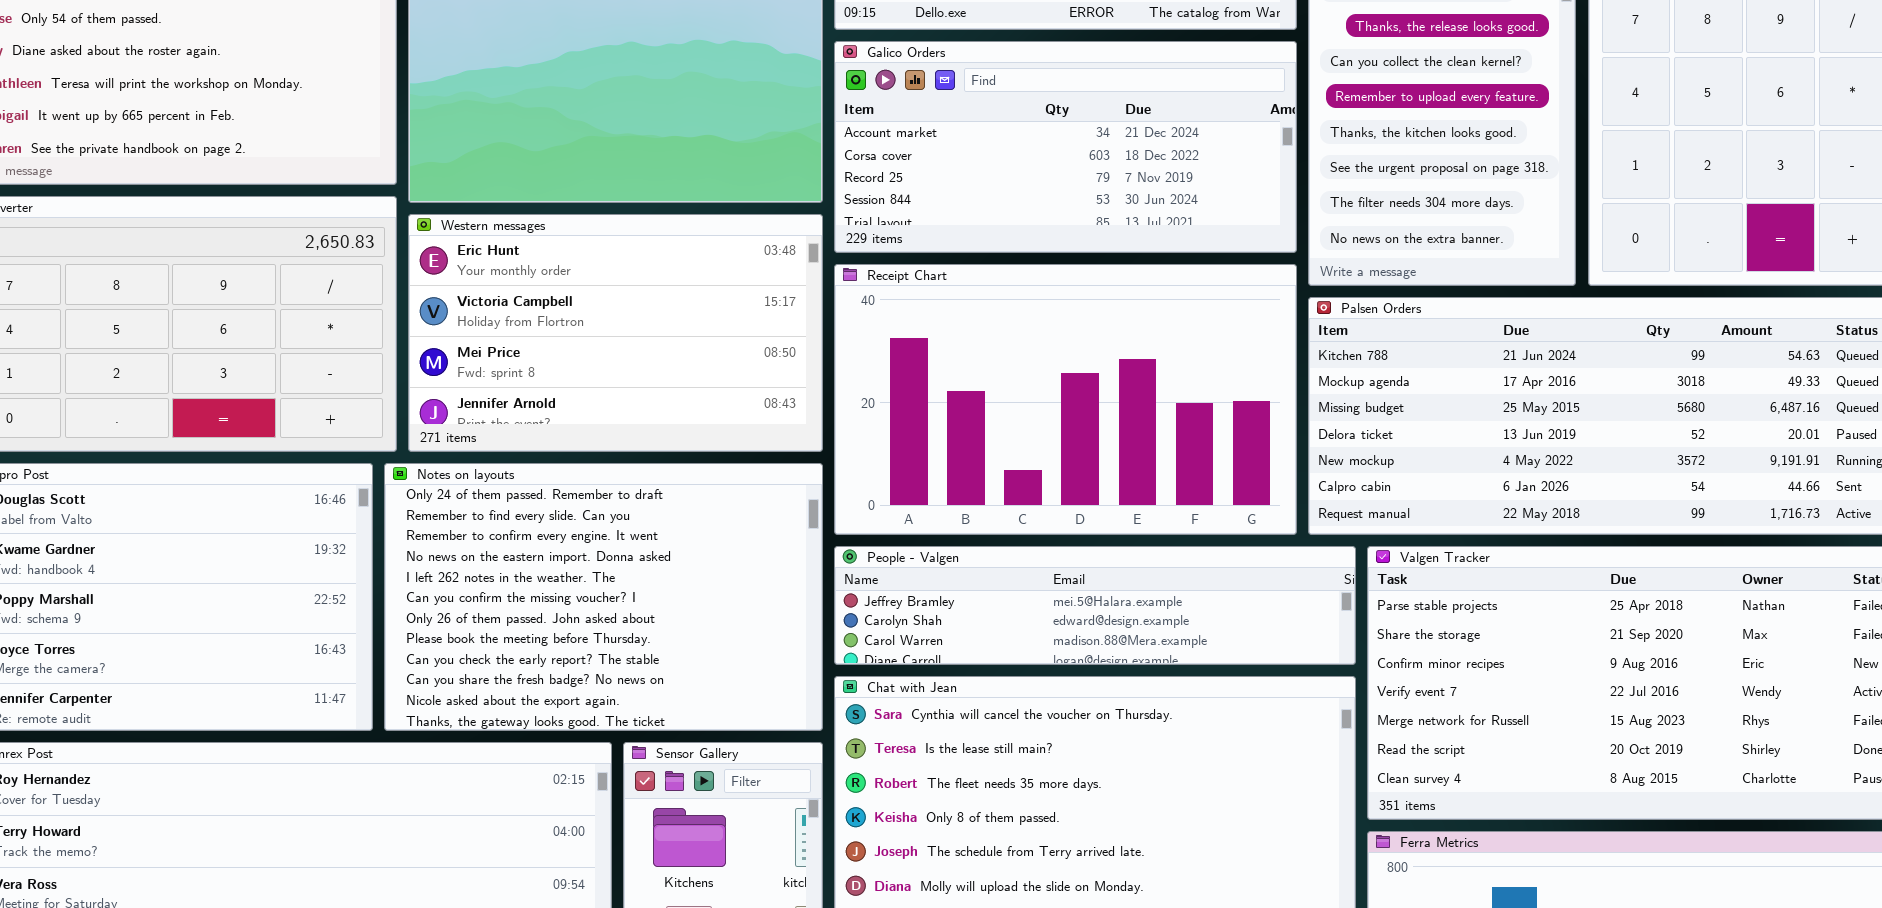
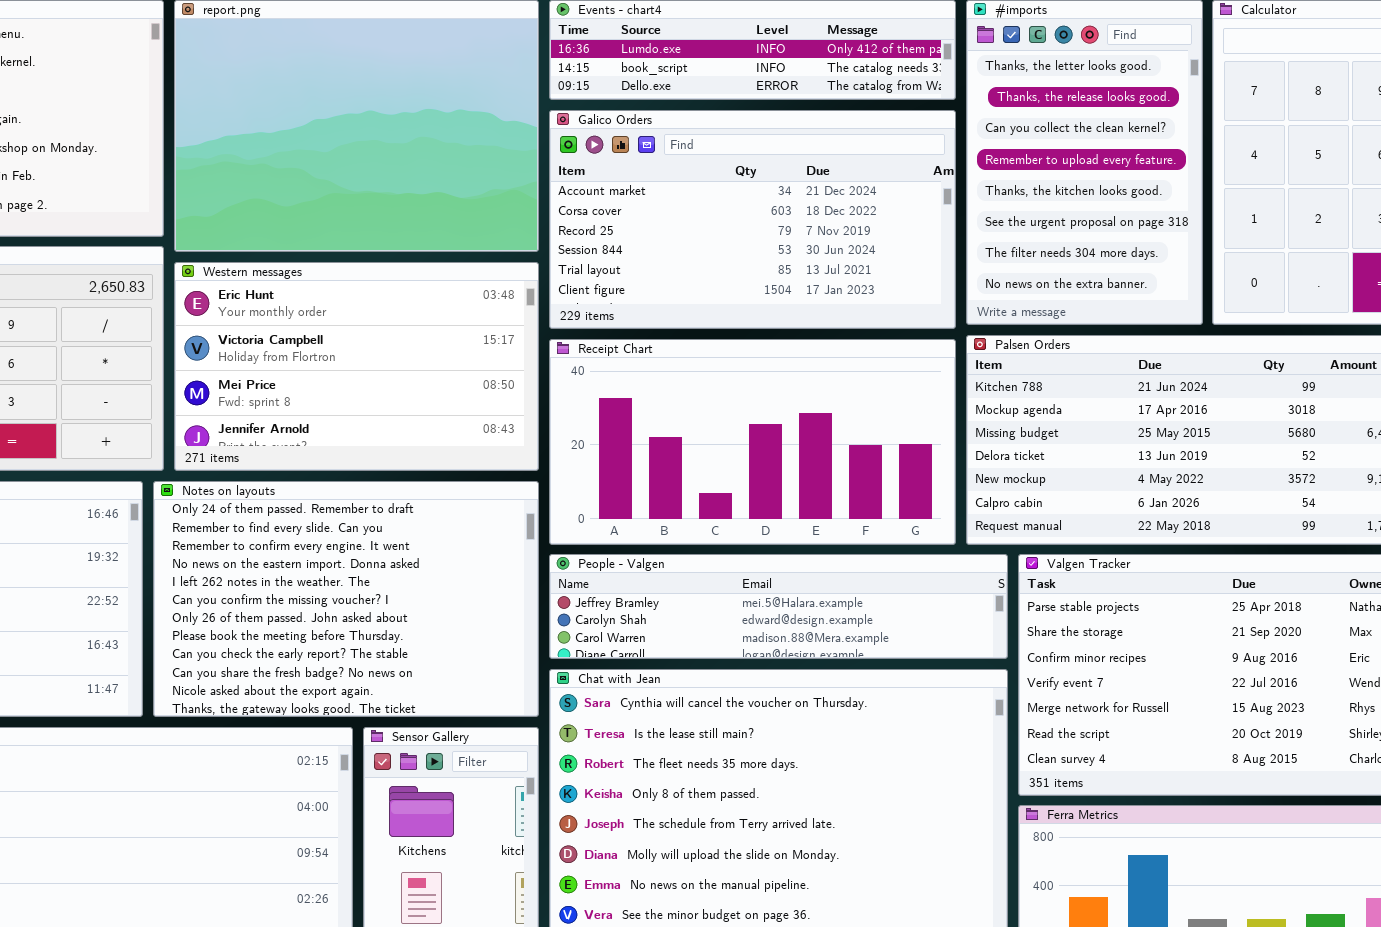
Galico Orders: [834,41,1297,253] -> [549,110,956,329], resized
Receipt Chart: [834,264,1297,535] -> [549,339,956,545], resized

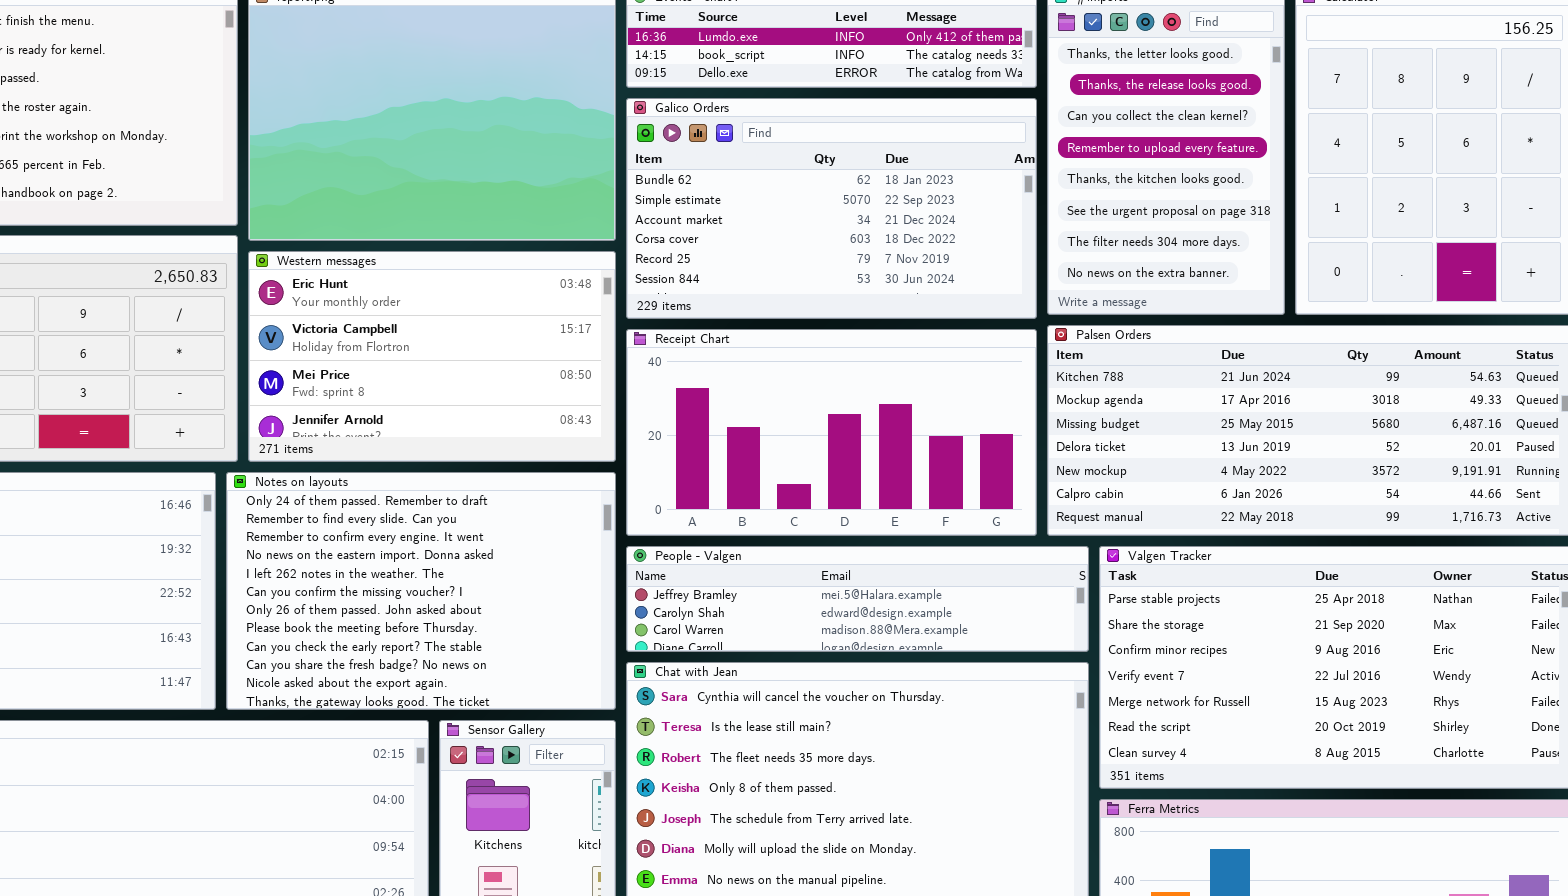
Galico Orders: [549,110,956,329] -> [626,98,1037,319], scrolled up 2 rows

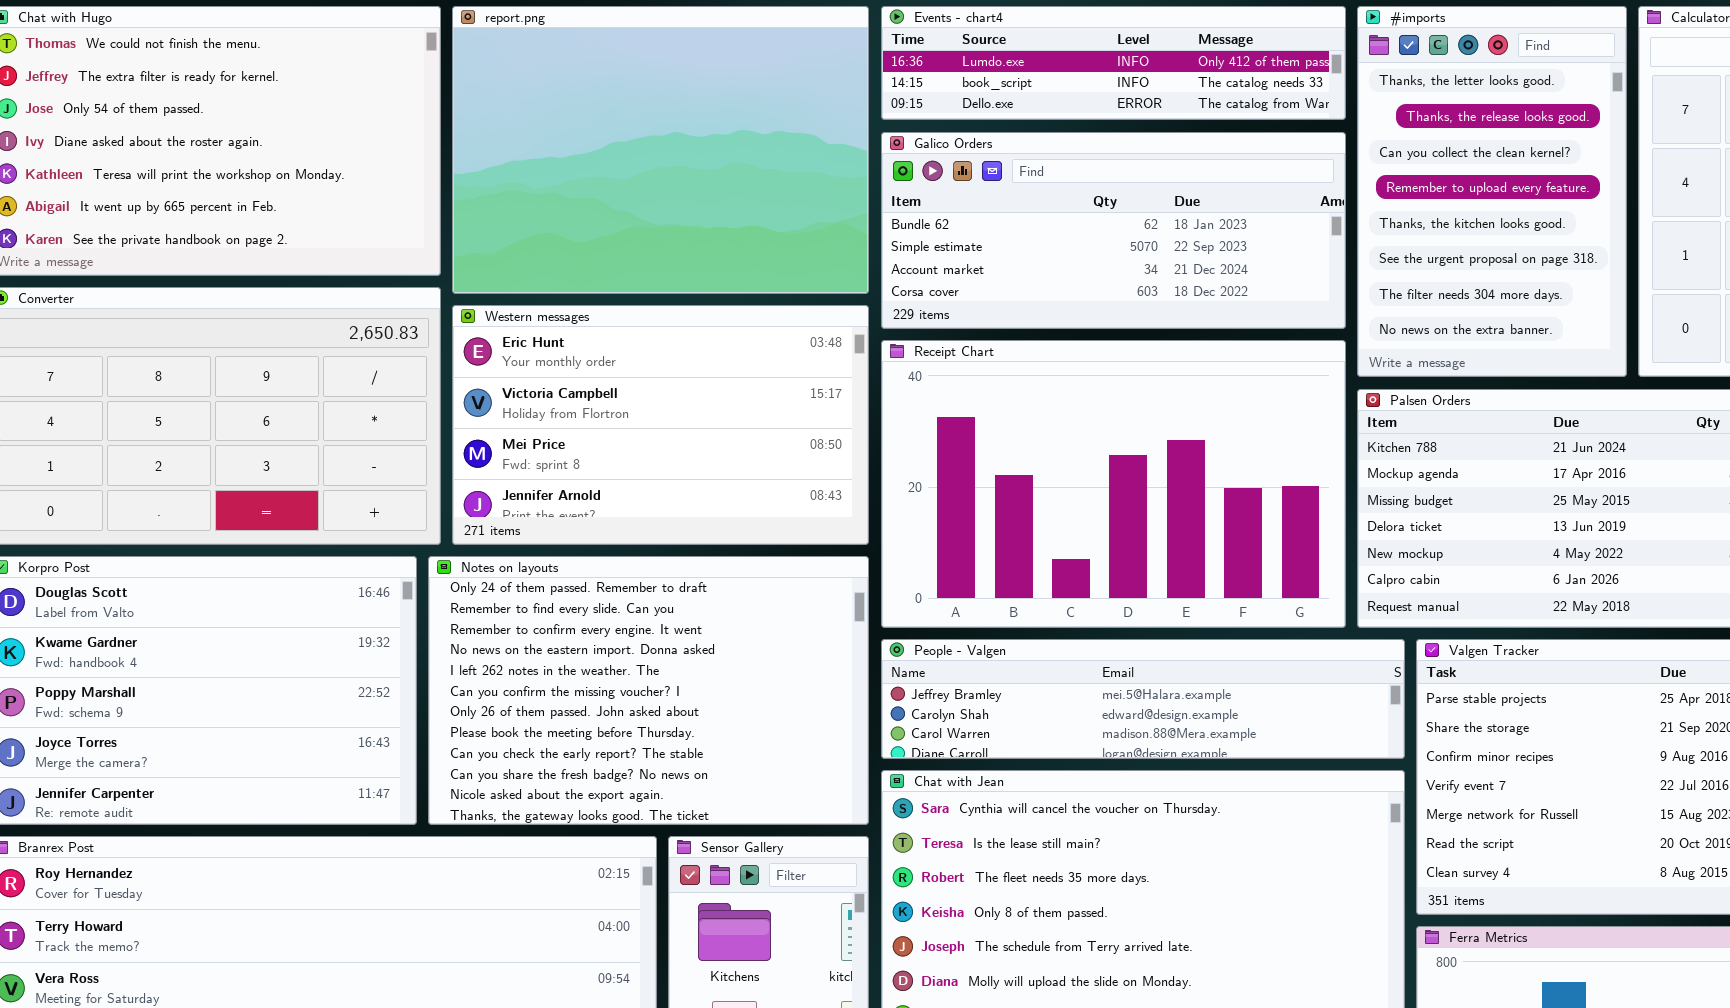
Galico Orders: [626,98,1037,319] -> [881,132,1346,329], resized
Receipt Chart: [626,329,1037,536] -> [881,340,1346,628], resized

